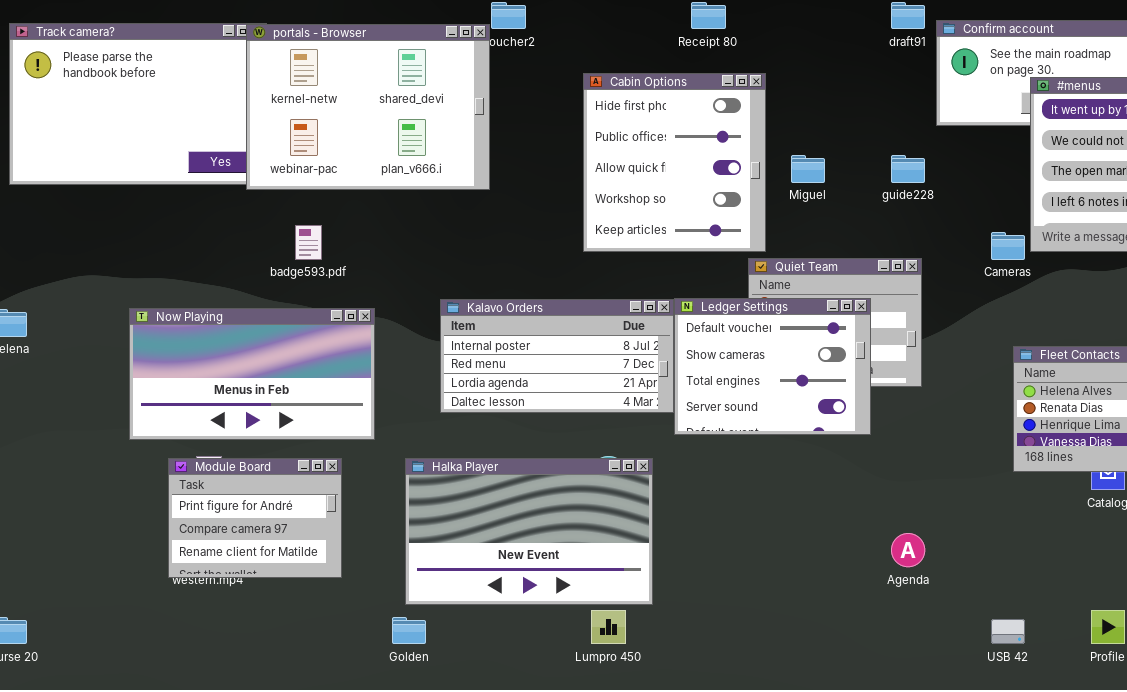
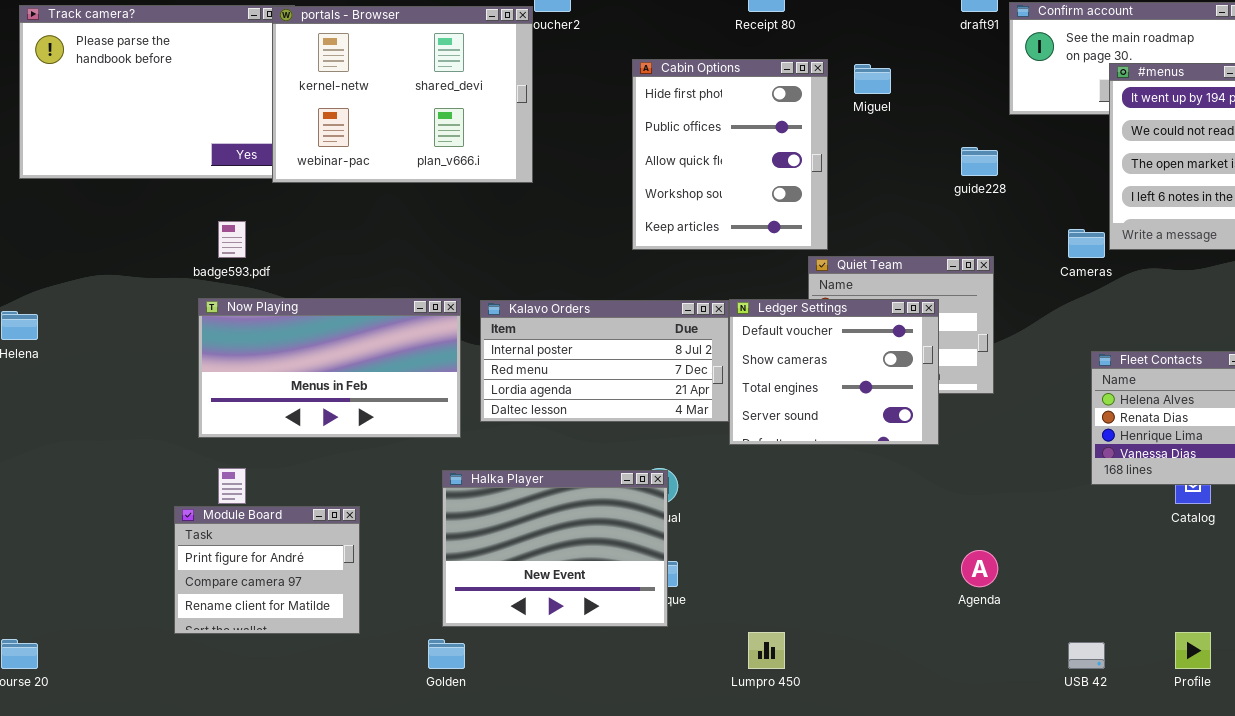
Miguel: [791,155,825,183] -> [854,64,891,94], moved
badge593.pdf: [295,225,322,260] -> [218,221,246,258], moved
Now Playing: [129,308,375,440] -> [198,298,461,438], moved
Module Board: [168,458,342,578] -> [174,506,360,634], moved
Halka Player: [405,458,653,605] -> [442,470,668,627], resized
Lumpro 450: [591,610,626,644] -> [748,632,785,669], moved

